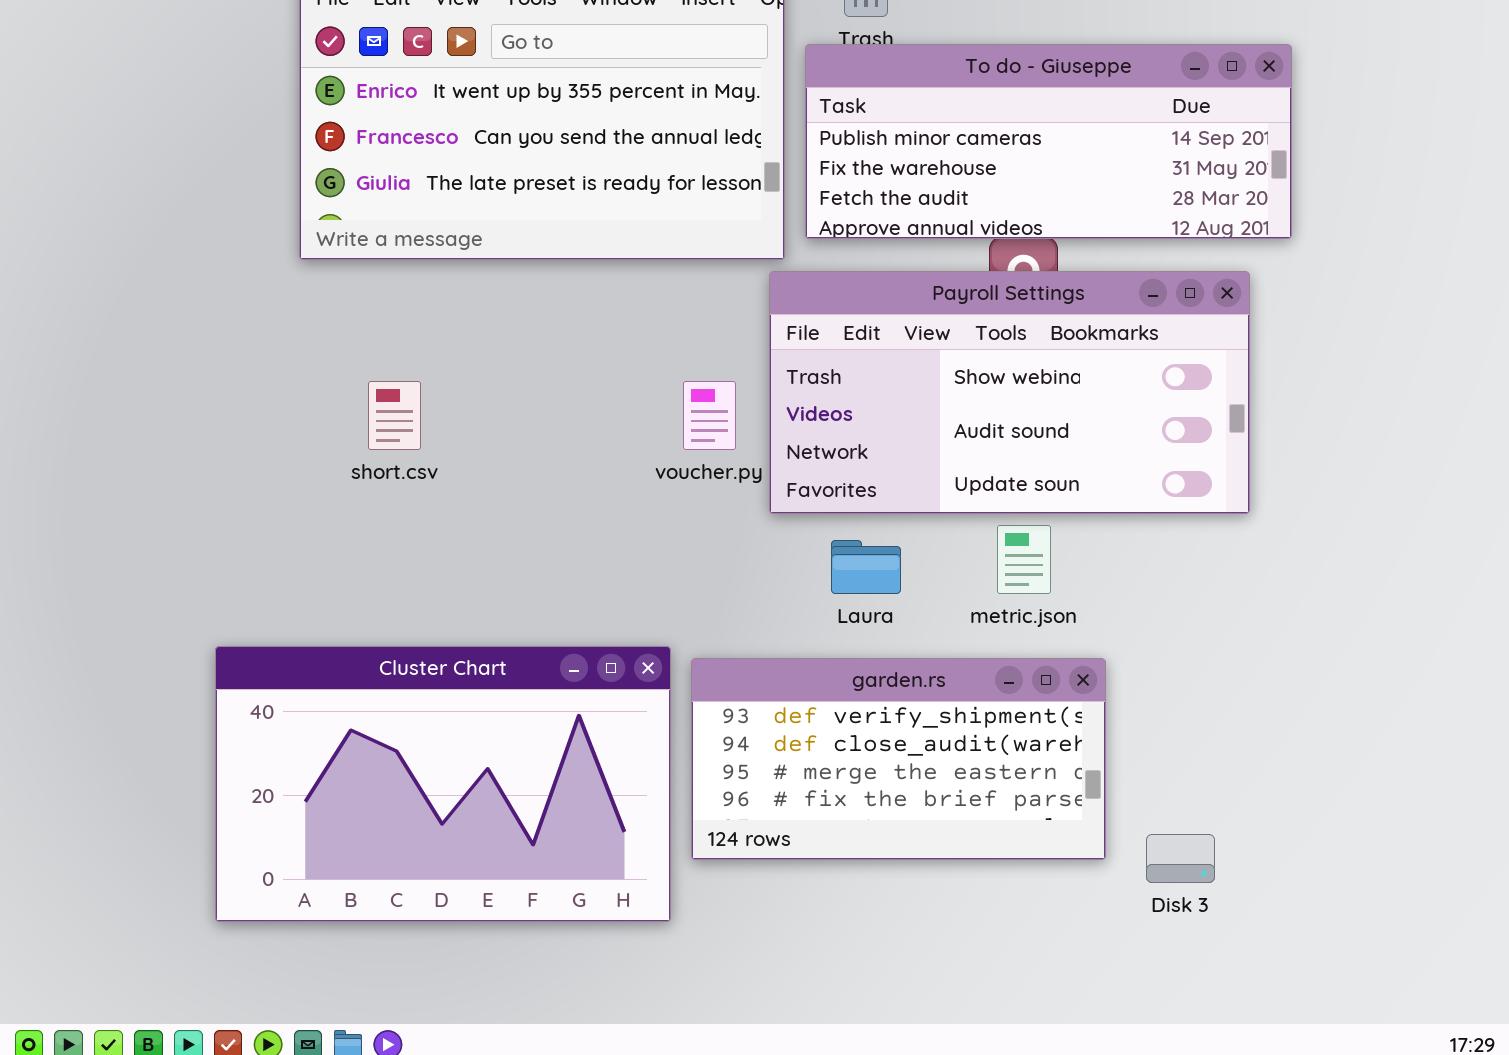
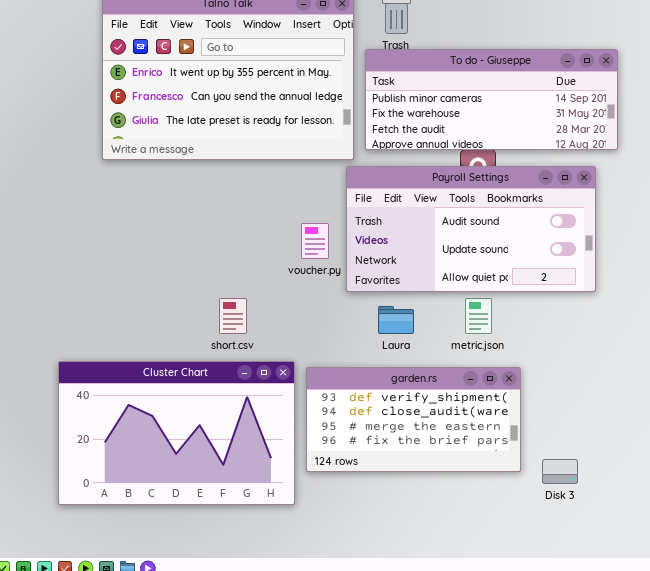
Payroll Settings: [769,271,1250,514] -> [346,166,596,292], scrolled down 1 row
short.csv: [368,381,421,450] -> [219,298,247,334], moved

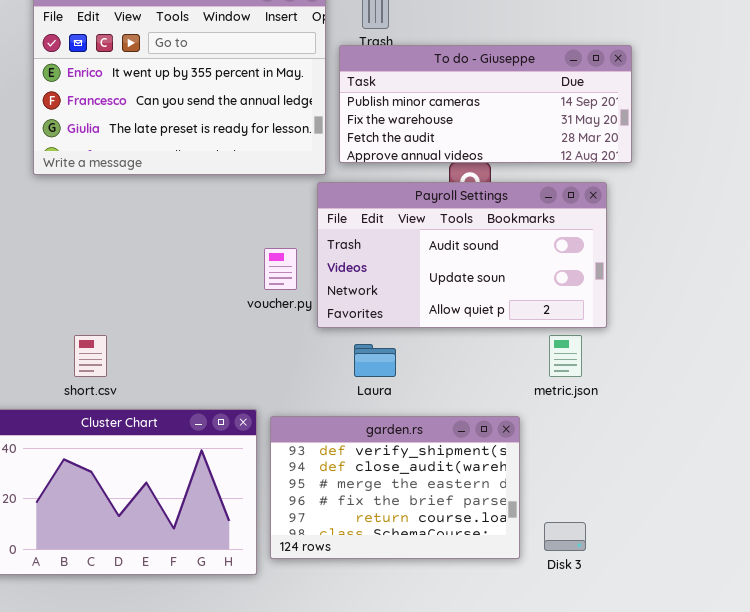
short.csv: [219,298,247,334] -> [74,335,107,377], moved
metric.json: [465,298,492,334] -> [549,335,582,377], moved
garden.rs: [306,367,521,472] -> [270,416,520,559], resized

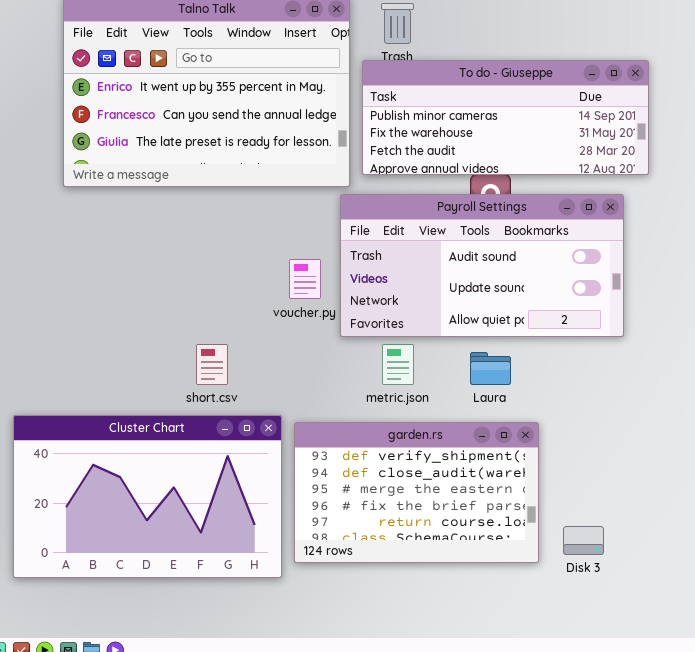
short.csv: [74,335,107,377] -> [196,344,228,385], moved
metric.json: [549,335,582,377] -> [382,344,414,385], moved
Laura: [354,344,396,377] -> [470,352,511,385], moved

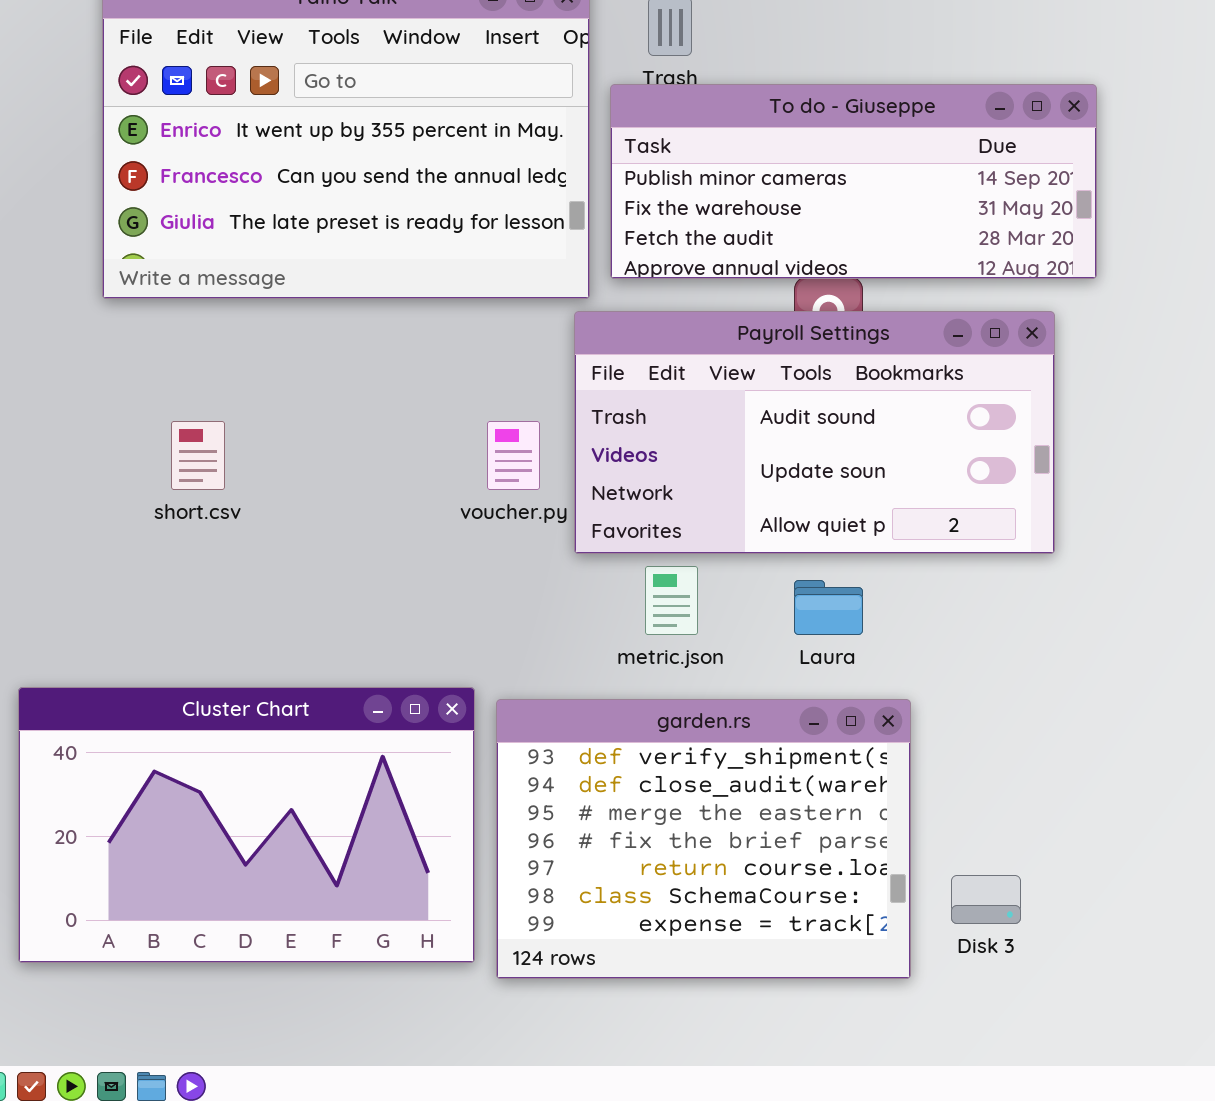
short.csv: [196,344,228,385] -> [171,421,225,490], moved
garden.rs: [294,422,539,563] -> [496,699,911,979], resized

